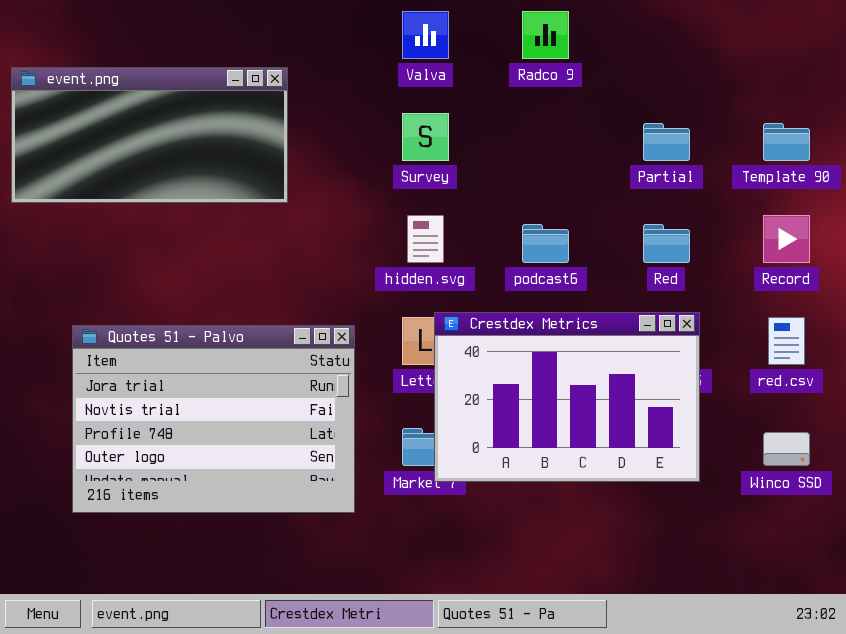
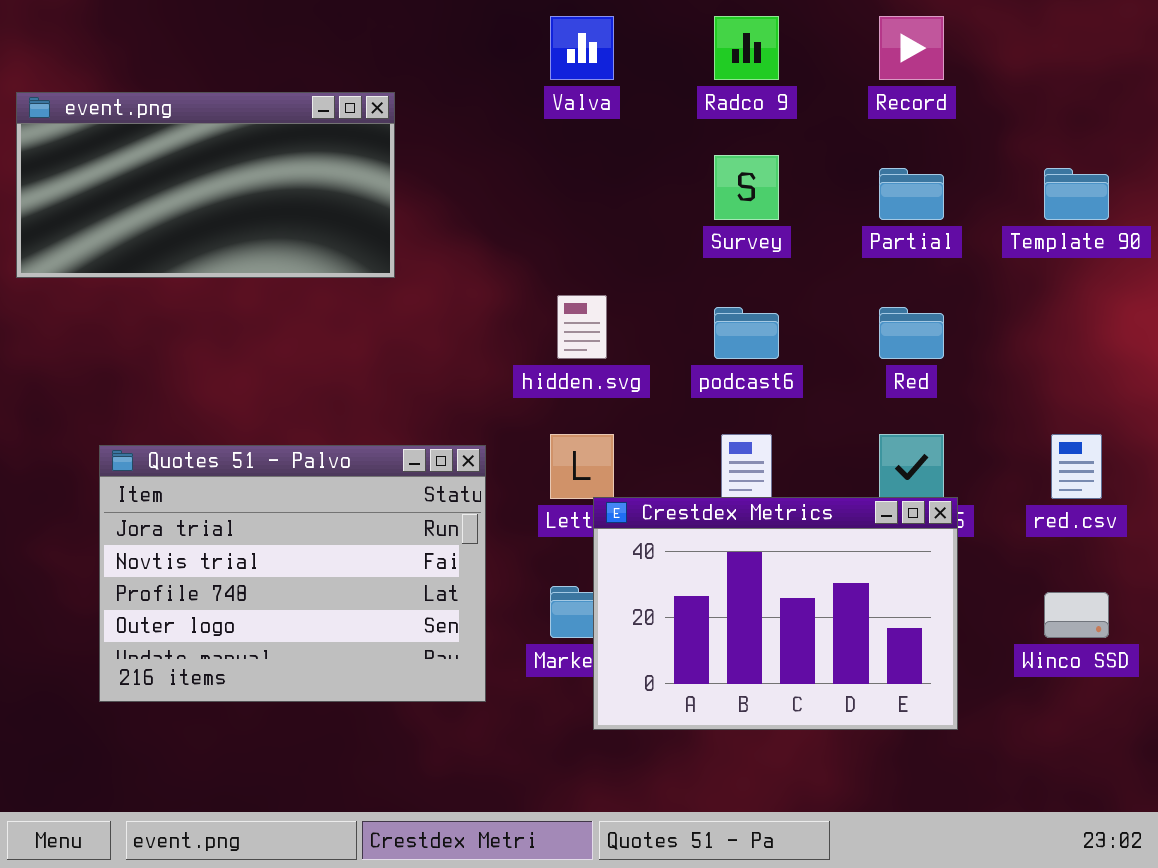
Survey: [402,113,449,161] -> [714,155,779,220], moved
Record: [763,215,810,263] -> [879,16,944,80], moved
Crestdex Metrics: [434,312,700,482] -> [593,497,958,730], moved

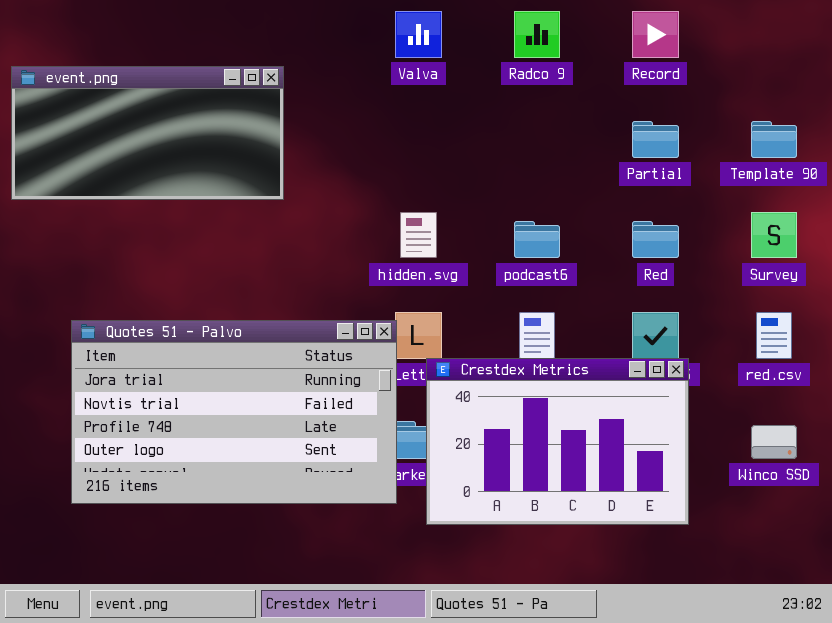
Survey: [714,155,779,220] -> [751,212,797,258], moved
Quotes 51 - Palvo: [99,445,486,702] -> [71,320,397,504], resized

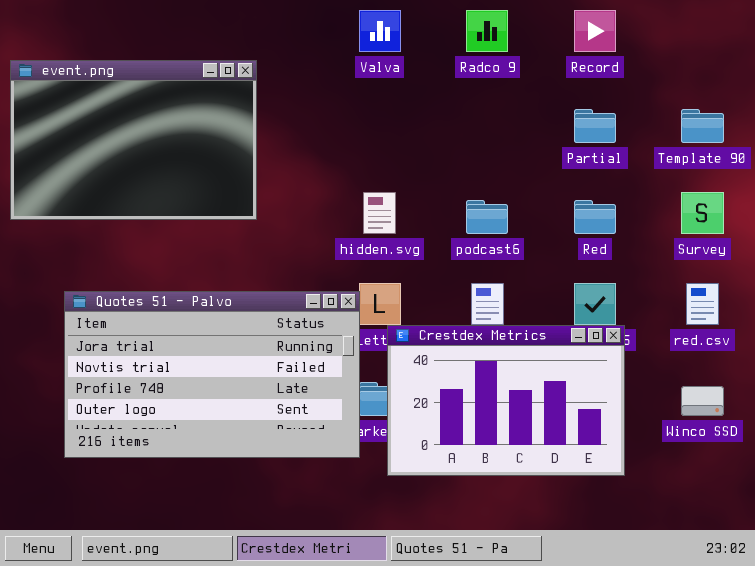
event.png: [11,66,284,200] -> [10,60,257,220], resized

